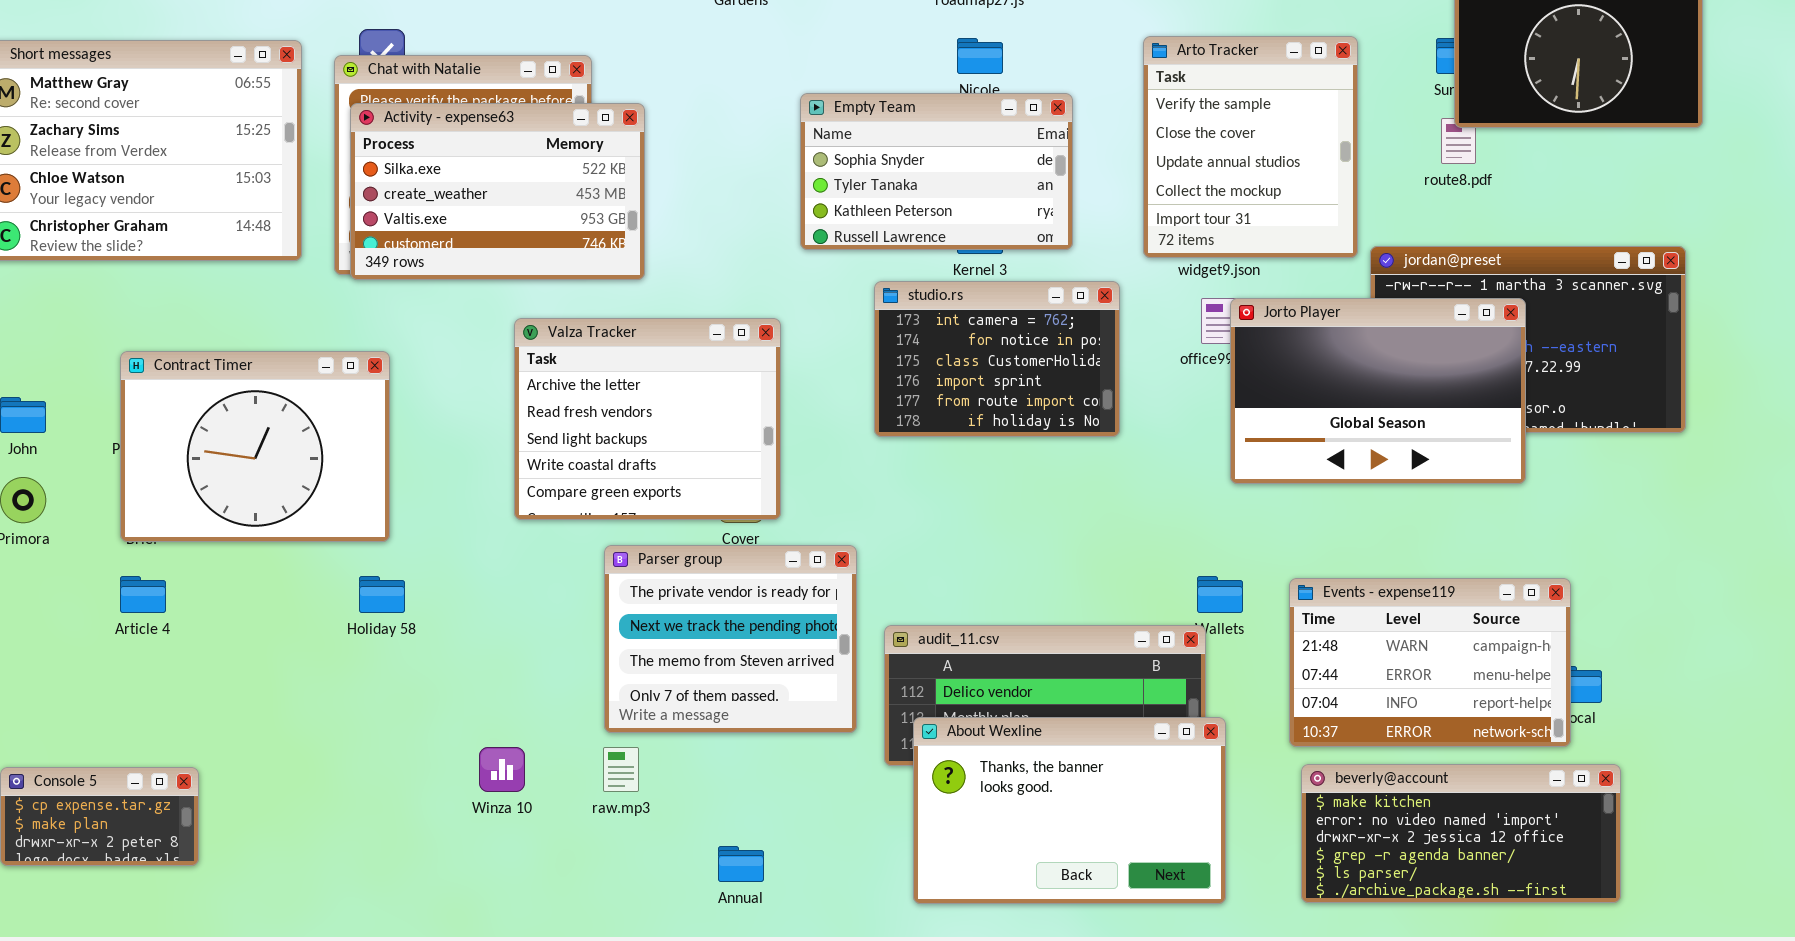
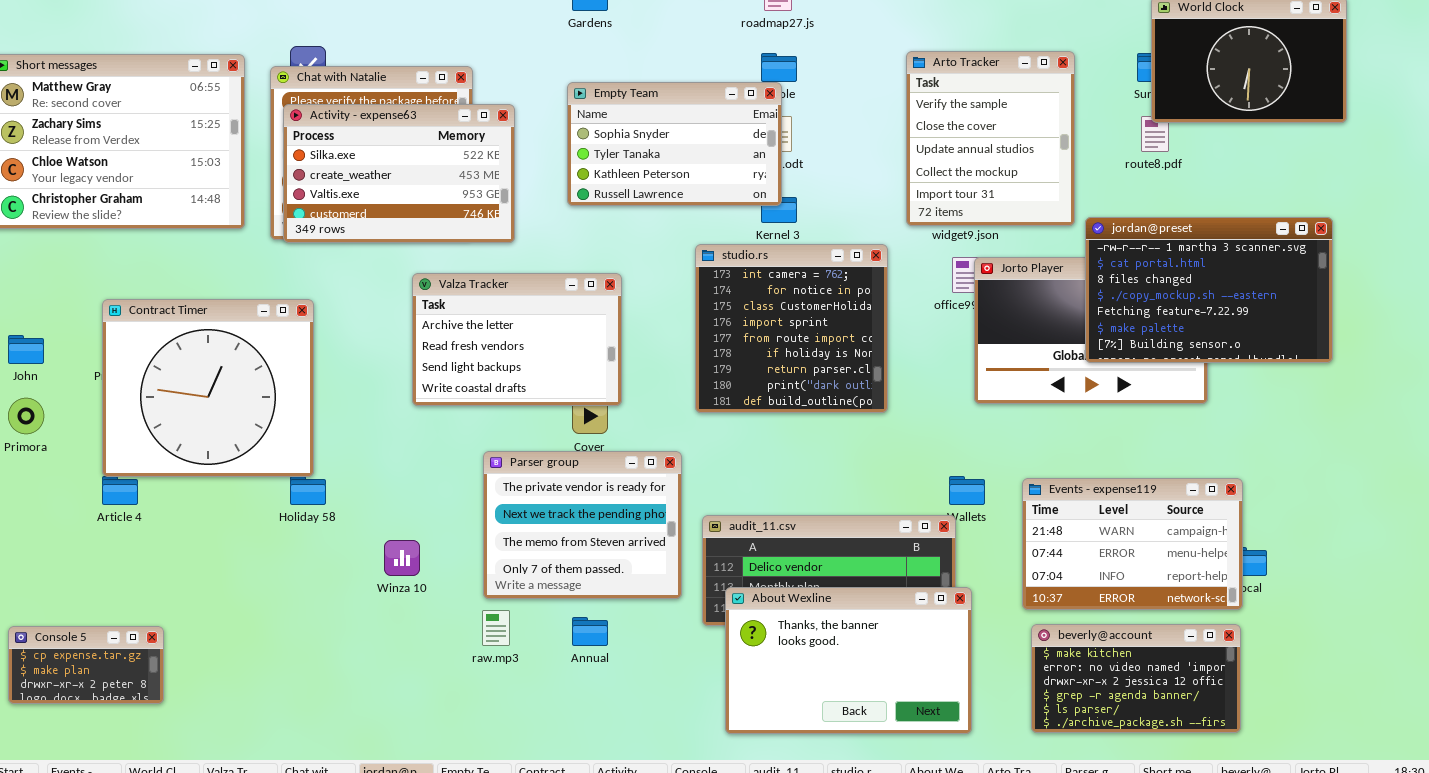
Empty Team: [800,93,1073,250] -> [567,82,782,206], moved
jordan@preset: [1370,246,1686,433] -> [1085,217,1333,363], raised
studio.rs: [874,281,1120,437] -> [695,244,888,413], resized
Valza Tracker: [514,318,781,520] -> [412,273,622,406], resized
Contract Timer: [120,351,390,542] -> [102,299,314,477], resized
Winza 10: [479,747,525,792] -> [384,540,420,576], moved
beverly@account: [1301,764,1621,903] -> [1031,624,1241,733], resized
Annual: [718,846,764,882] -> [572,617,608,646], moved

